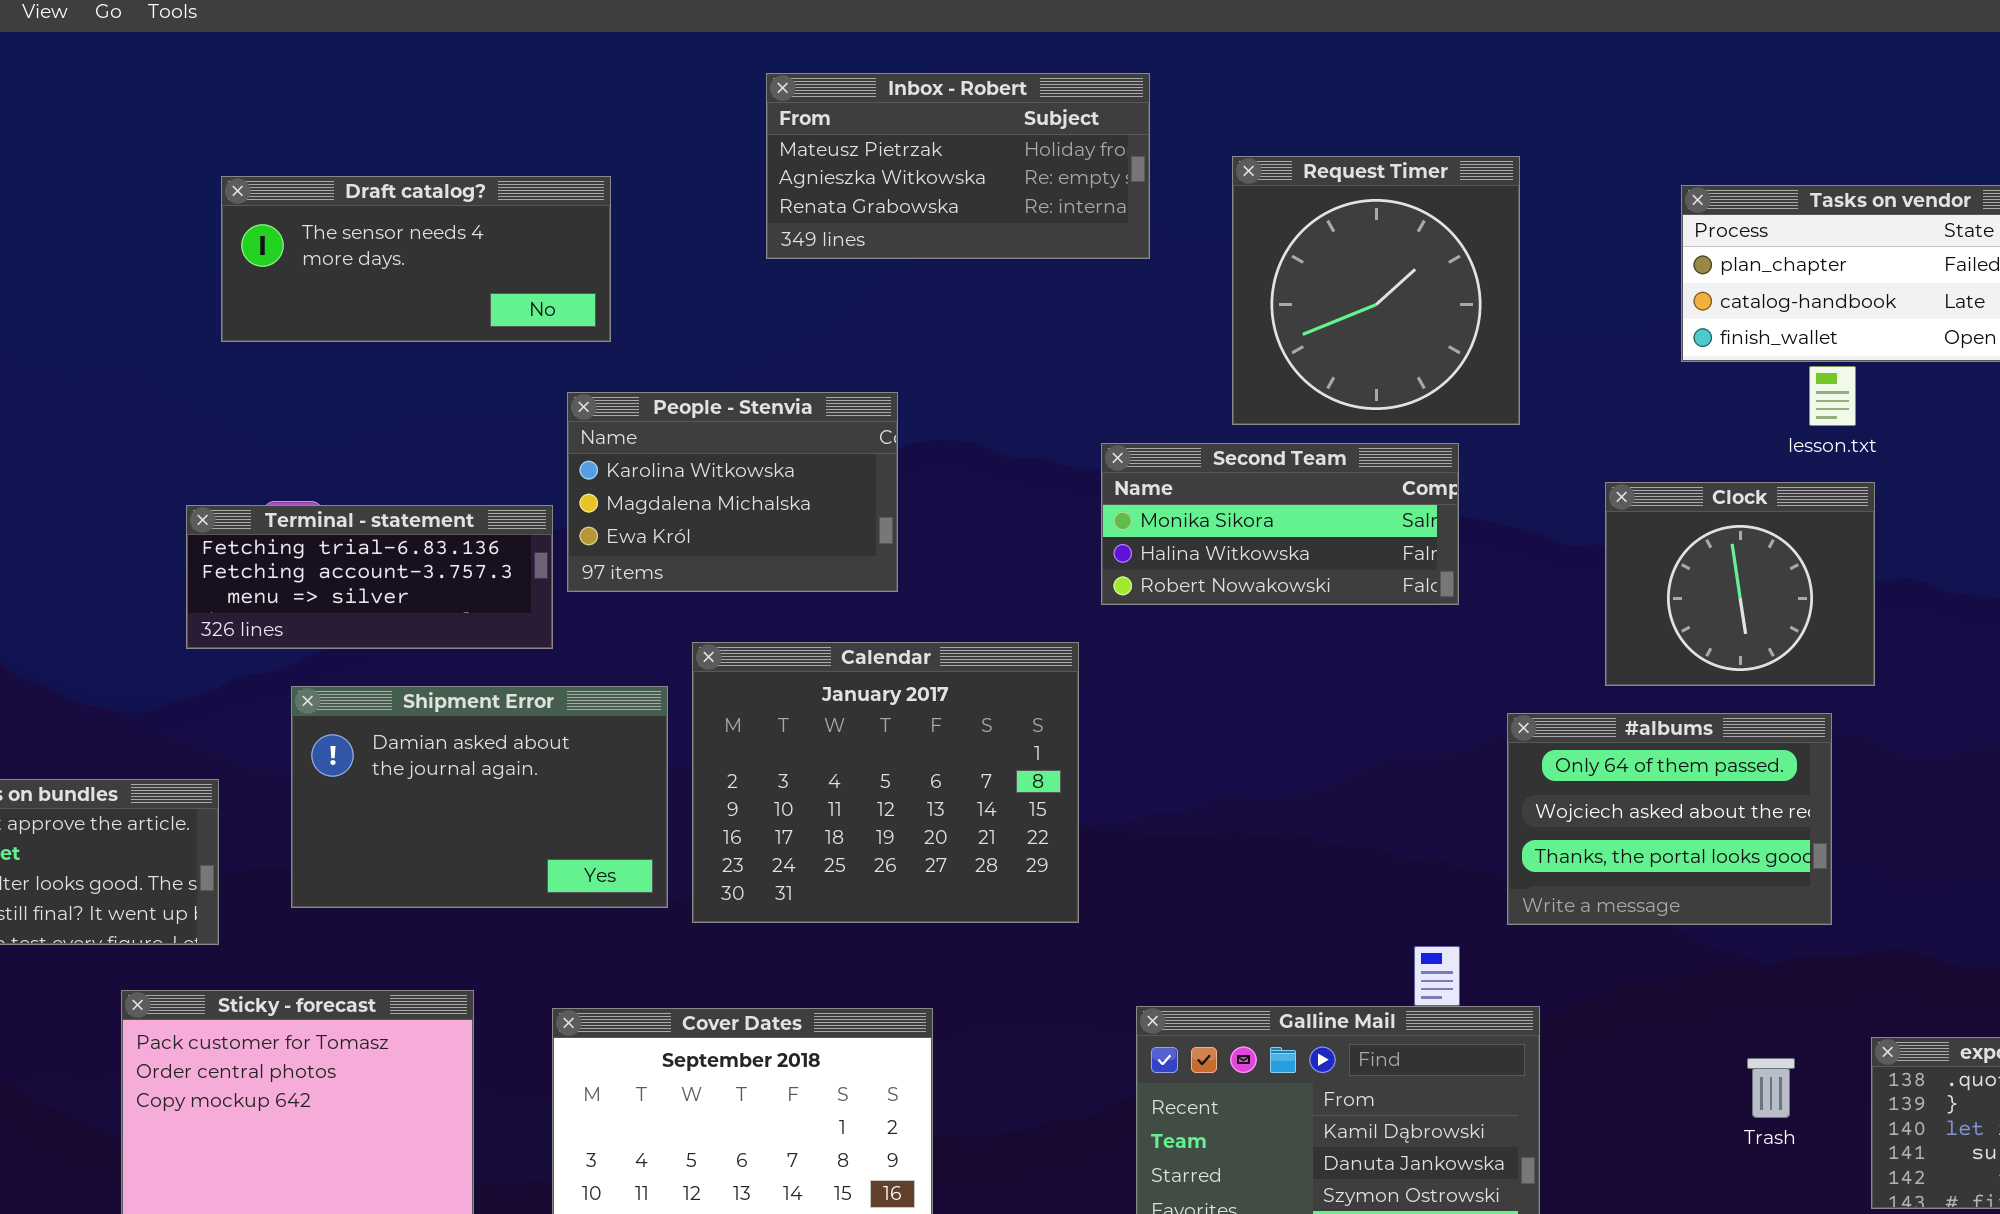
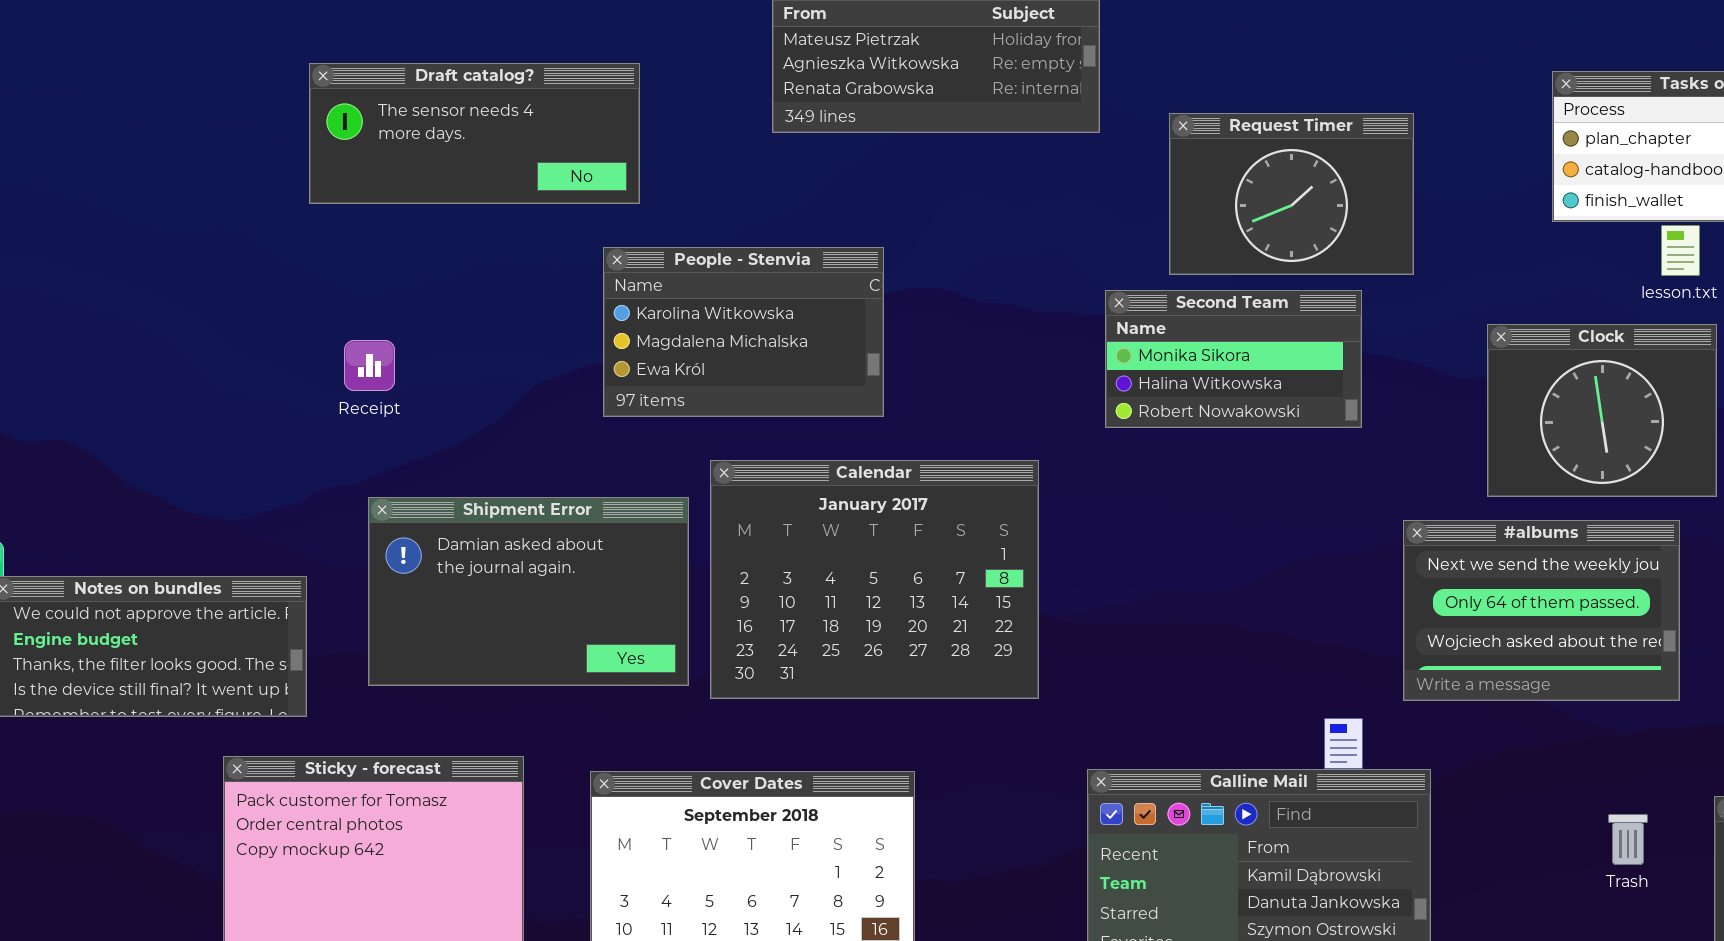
Request Timer: [1232,156,1520,425] -> [1169,113,1414,275], resized
Second Team: [1101,443,1459,605] -> [1105,290,1362,428], resized
Terminal - statement: [186,505,553,649] -> none, closed
#albums: [1507,713,1832,925] -> [1403,520,1680,701], scrolled up 1 row

